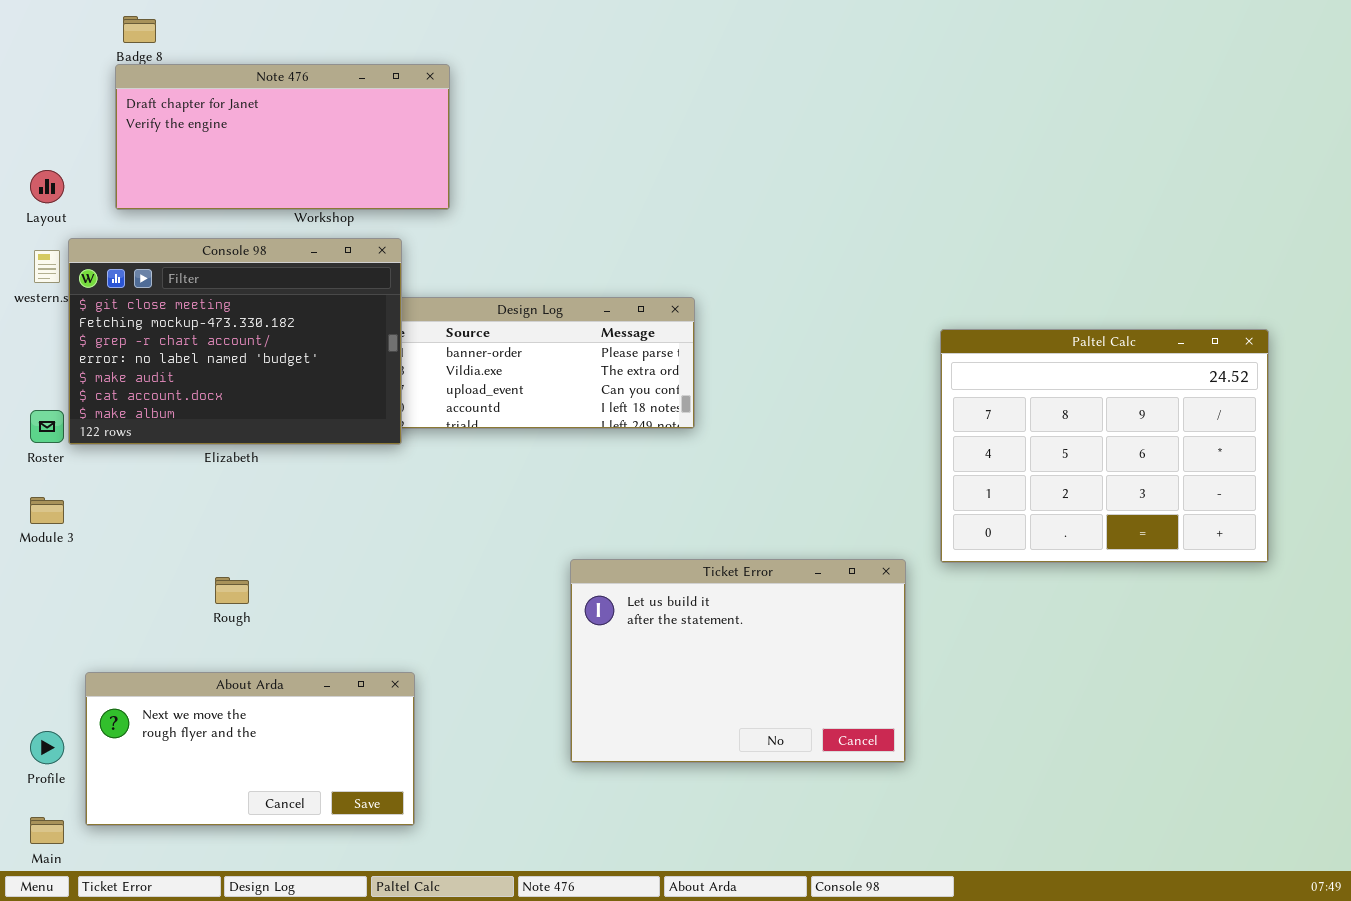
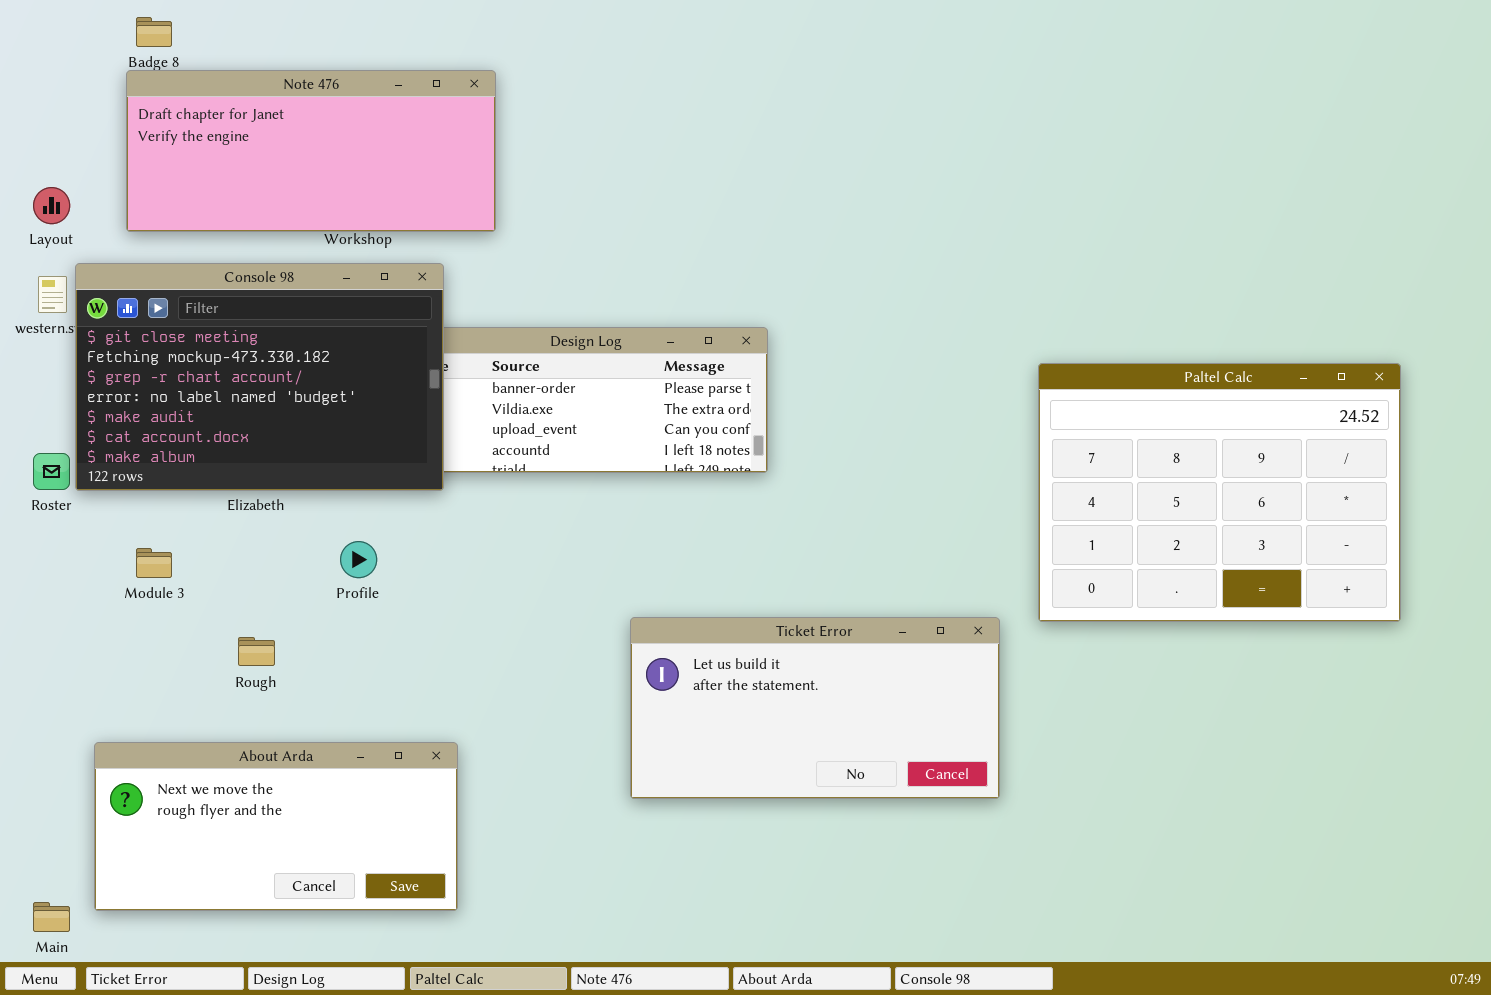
Module 3: [30,497,64,524] -> [136,548,172,578], moved
Ticket Error: [570,559,906,763] -> [630,617,1000,799], resized
Profile: [30,731,64,764] -> [340,541,377,578], moved

